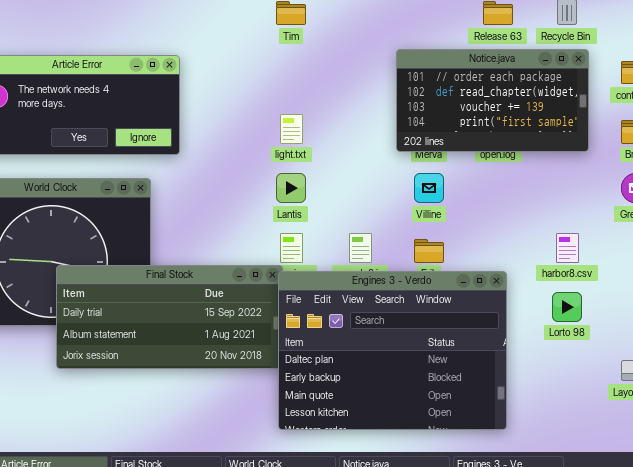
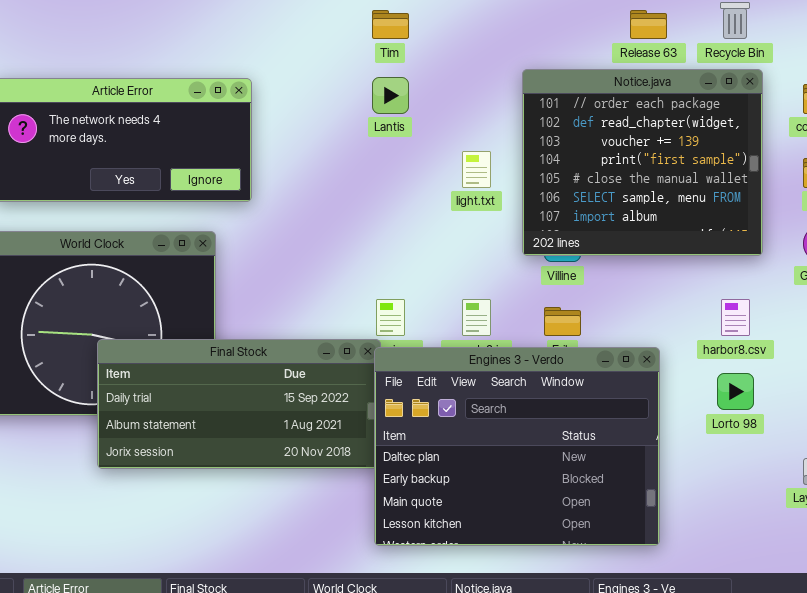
Notice.java: [396,49,589,152] -> [522,69,763,256], resized
light.txt: [280,114,303,144] -> [462,151,491,188], moved
Lantis: [276,173,306,203] -> [372,77,409,114], moved

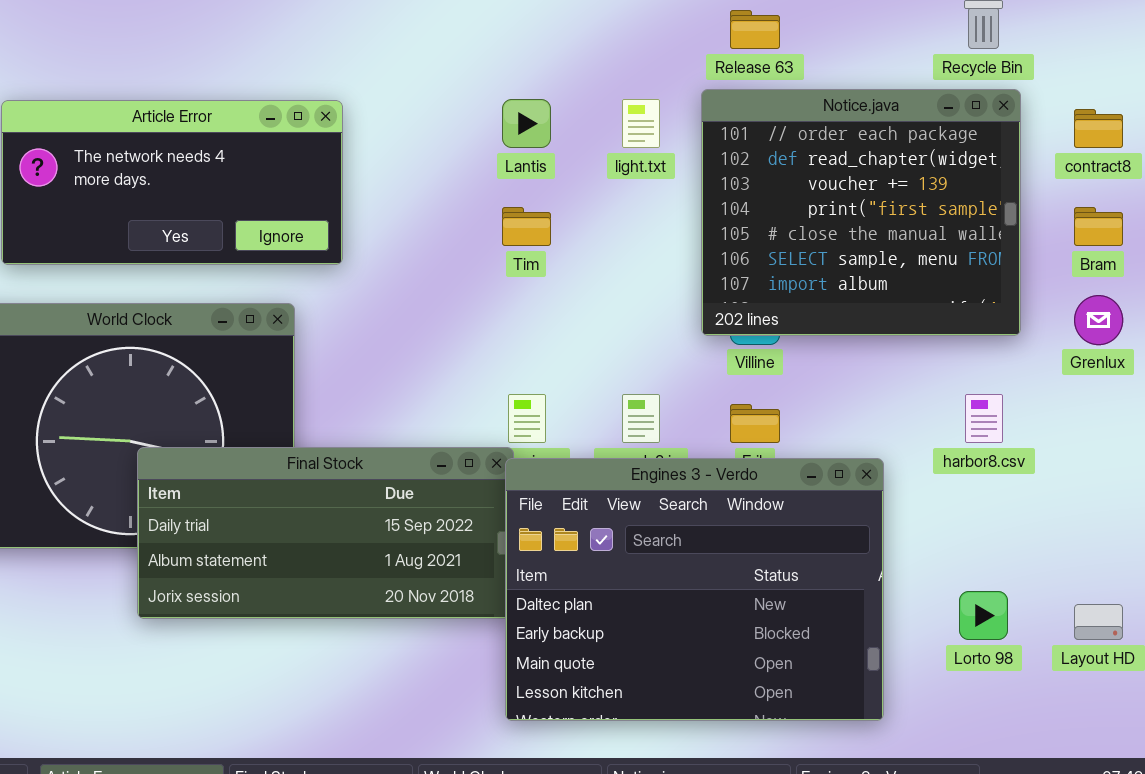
Tim: [372,10,409,39] -> [502,207,551,246], moved
Release 63: [630,10,667,39] -> [730,10,780,49], moved
light.txt: [462,151,491,188] -> [622,99,660,148], moved
Lorto 98: [717,373,754,410] -> [959,591,1008,640], moved

